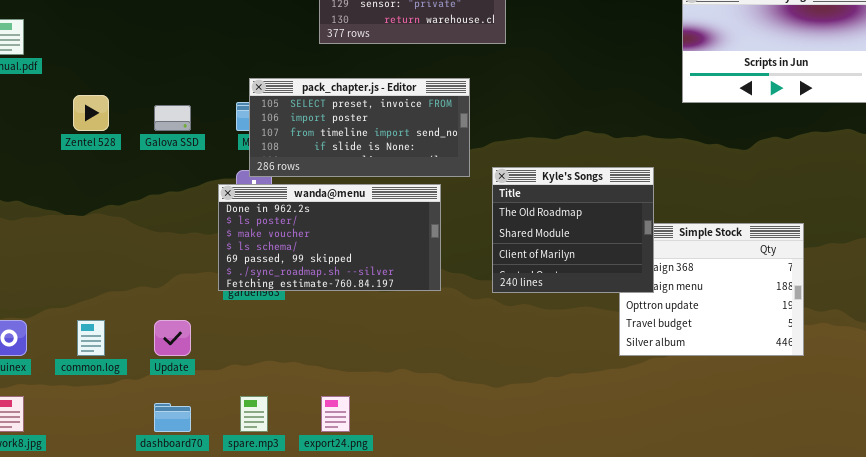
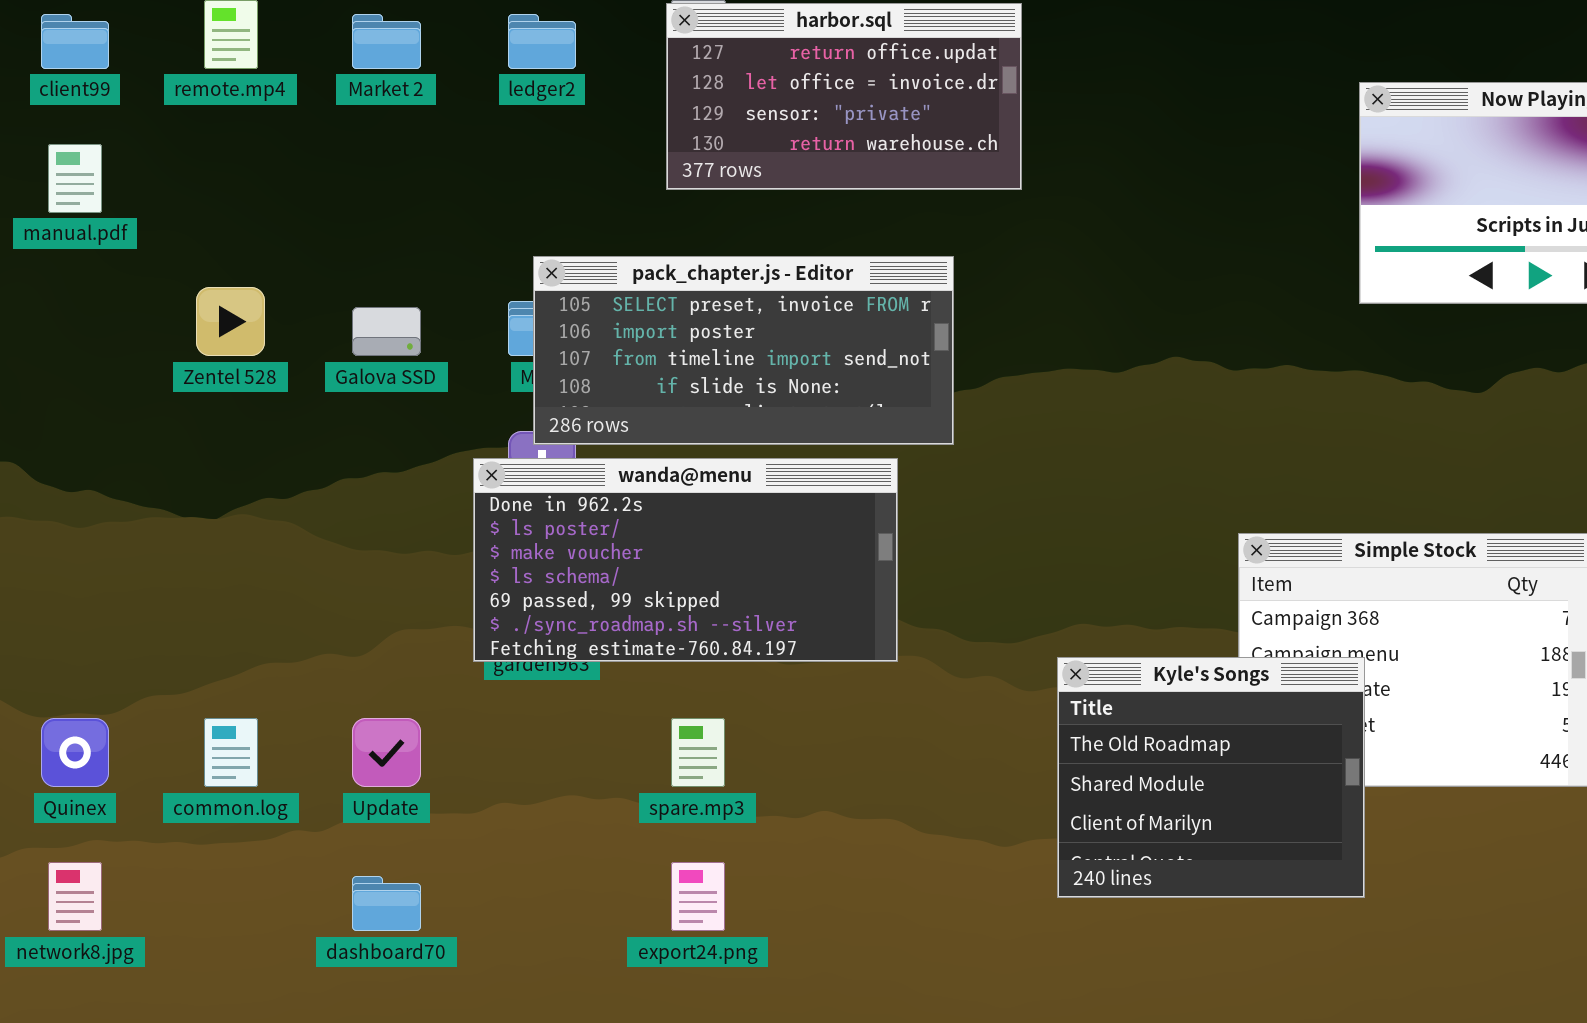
Kyle's Songs: [492,167,654,293] -> [1057,657,1365,898], moved
spare.mp3: [240,396,268,432] -> [671,718,725,787], moved

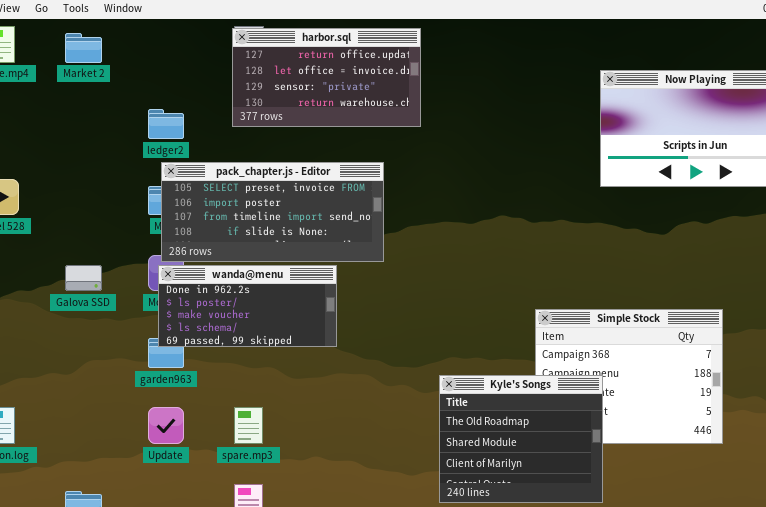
ledger2: [508,14,576,69] -> [148,109,184,139], moved
Galova SSD: [352,307,421,356] -> [65,265,102,291], moved
wanda@menu: [473,458,898,662] -> [158,265,337,347], moved, resized
Update: [352,718,421,787] -> [148,407,184,444], moved

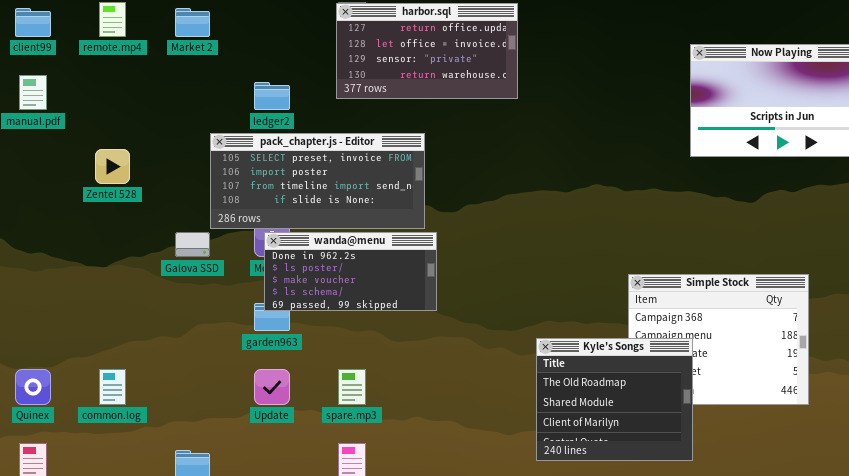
pack_chapter.js - Editor: [161,162,384,262] -> [210,133,425,229], moved

